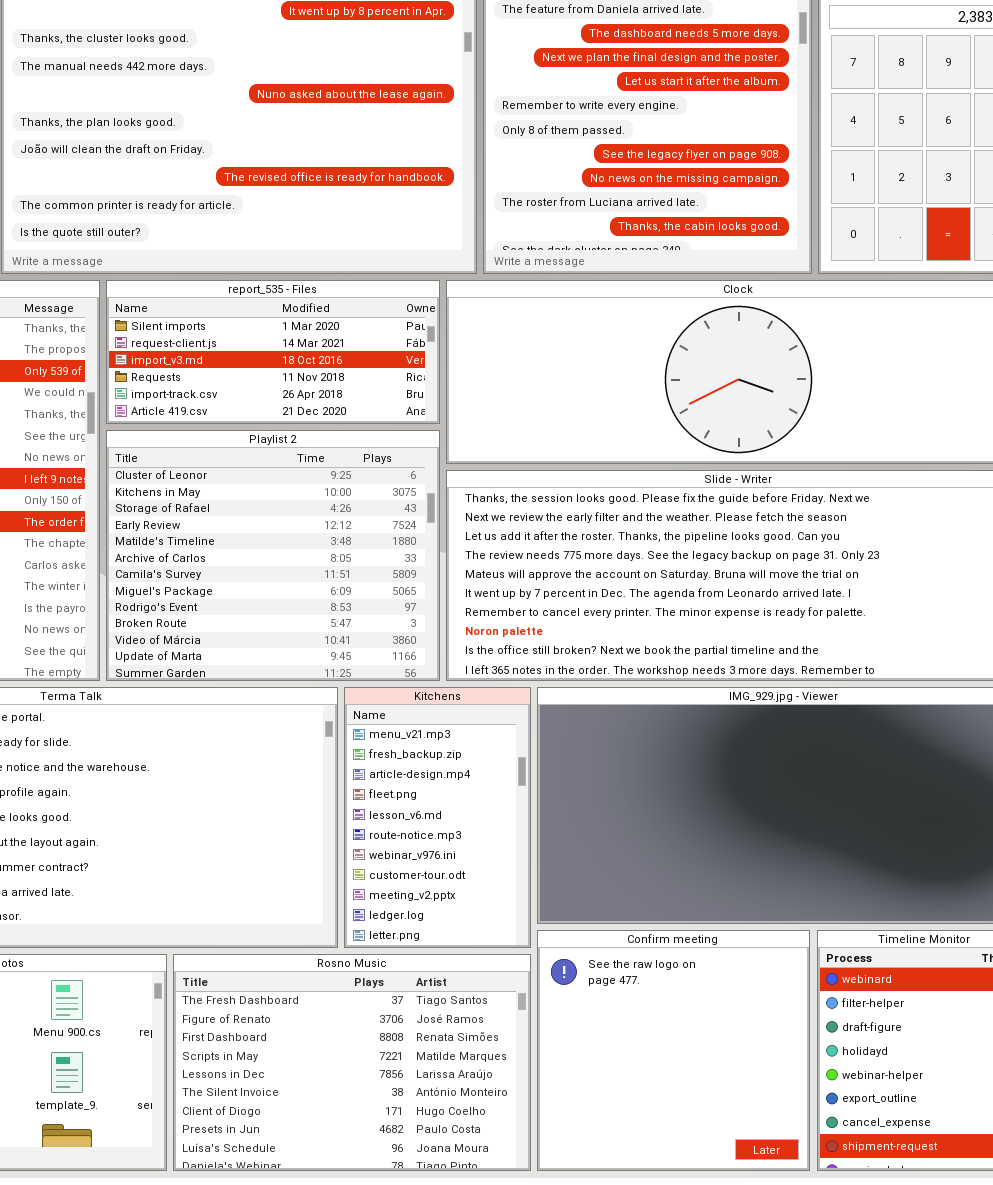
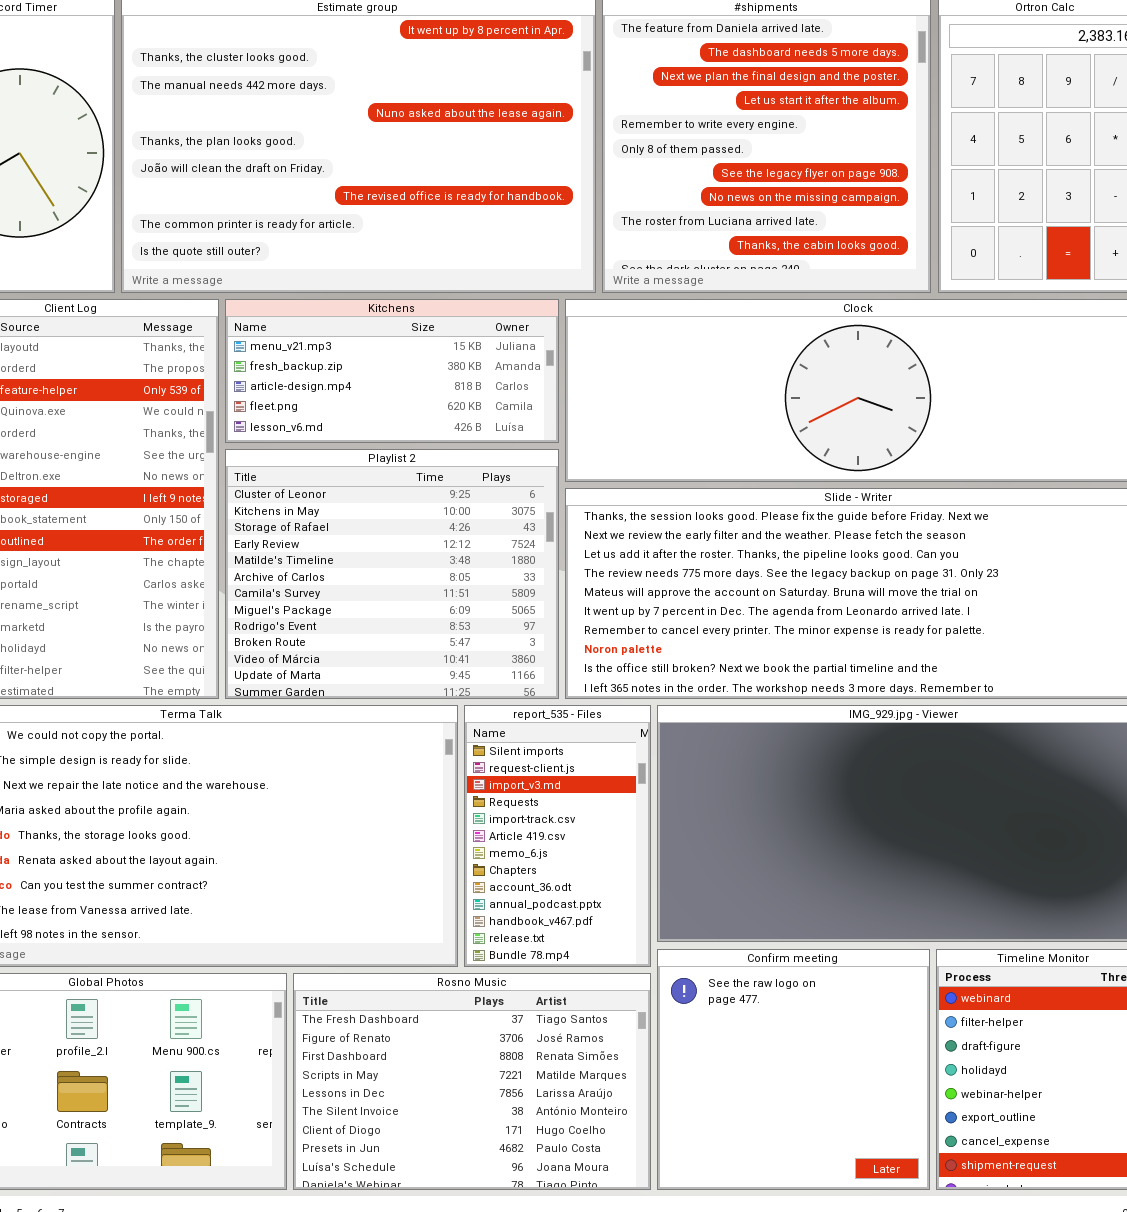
report_535 - Files: [106,280,440,424] -> [464,705,651,967], moved, resized
Kitchens: [344,687,531,948] -> [225,299,559,443], moved, resized

